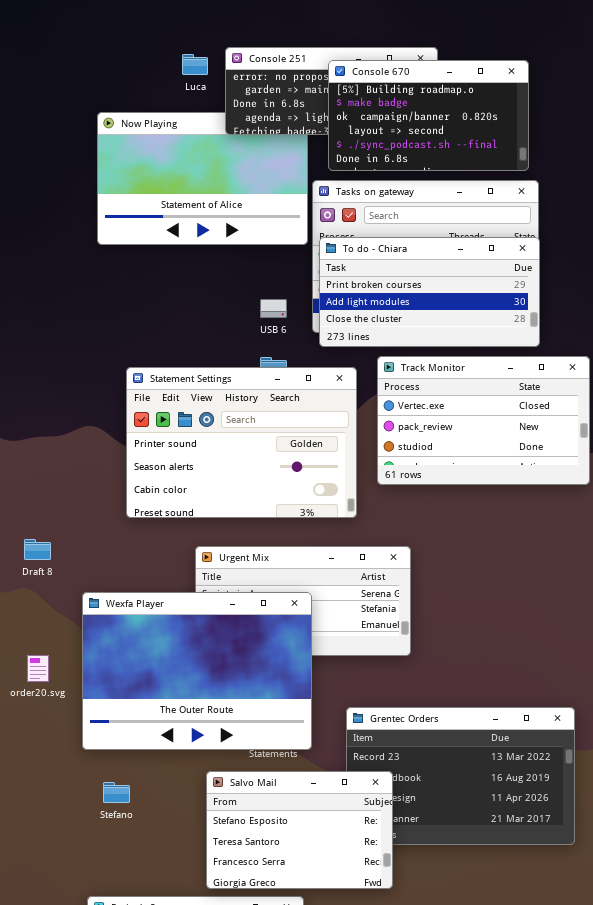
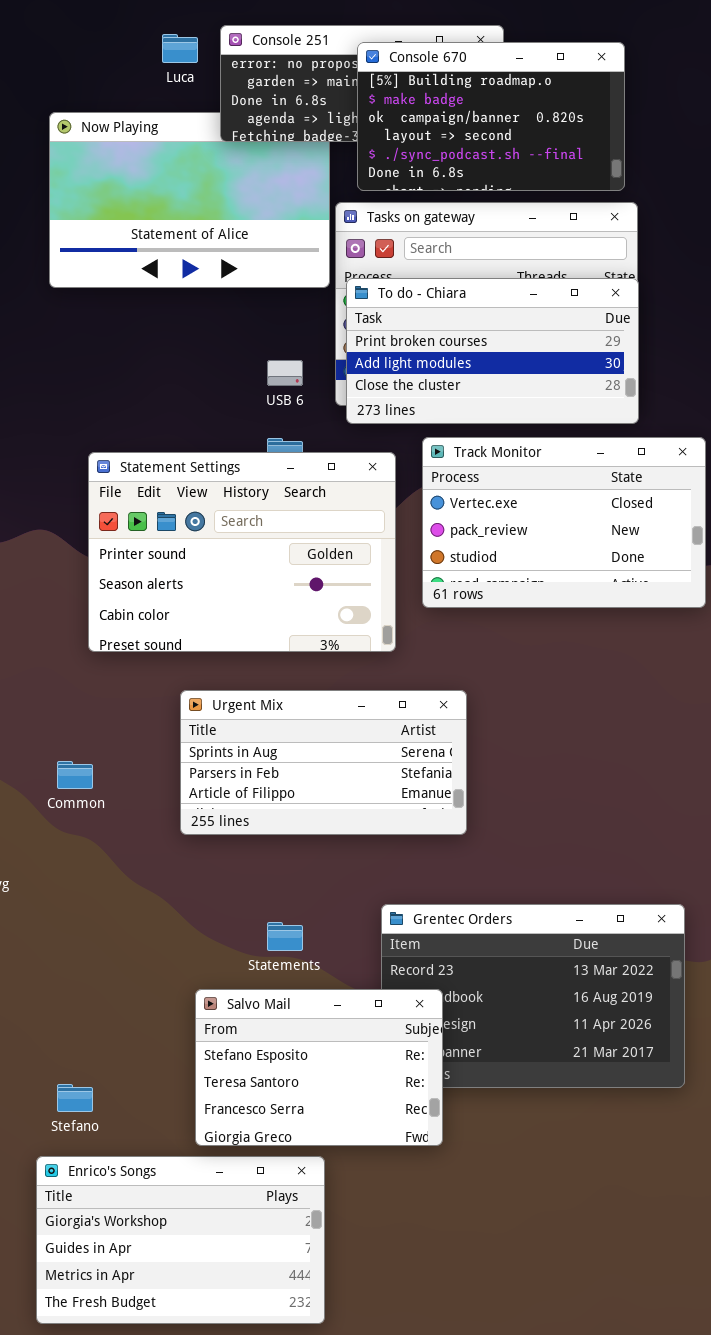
Wexfa Player: [82,592,312,750] -> none, closed
Stefano: [103,782,130,803] -> [57,1084,93,1112], moved

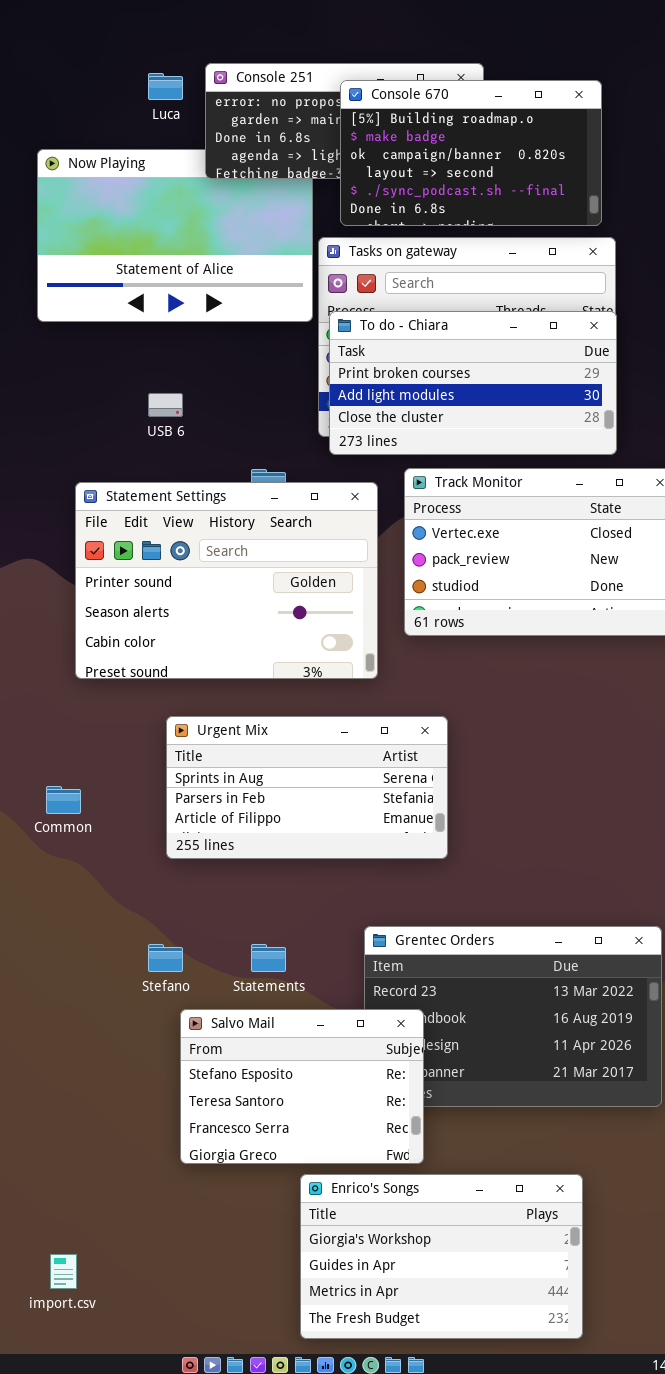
USB 6: [267,360,303,386] -> [148,393,183,417], moved
Stefano: [57,1084,93,1112] -> [148,944,183,972], moved
Enrico's Songs: [36,1156,325,1324] -> [300,1174,583,1339], moved

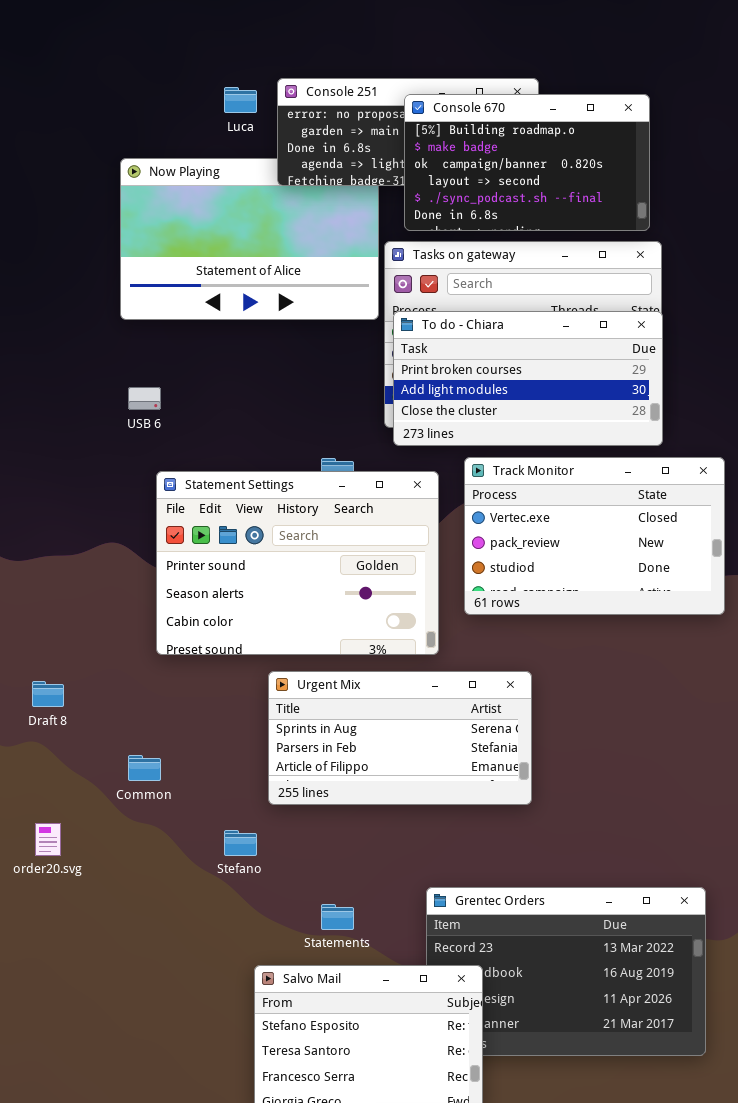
USB 6: [148,393,183,417] -> [128,387,161,410], moved
Urgent Mix: [166,716,448,859] -> [268,671,532,805], moved
Stefano: [148,944,183,972] -> [224,830,257,856], moved

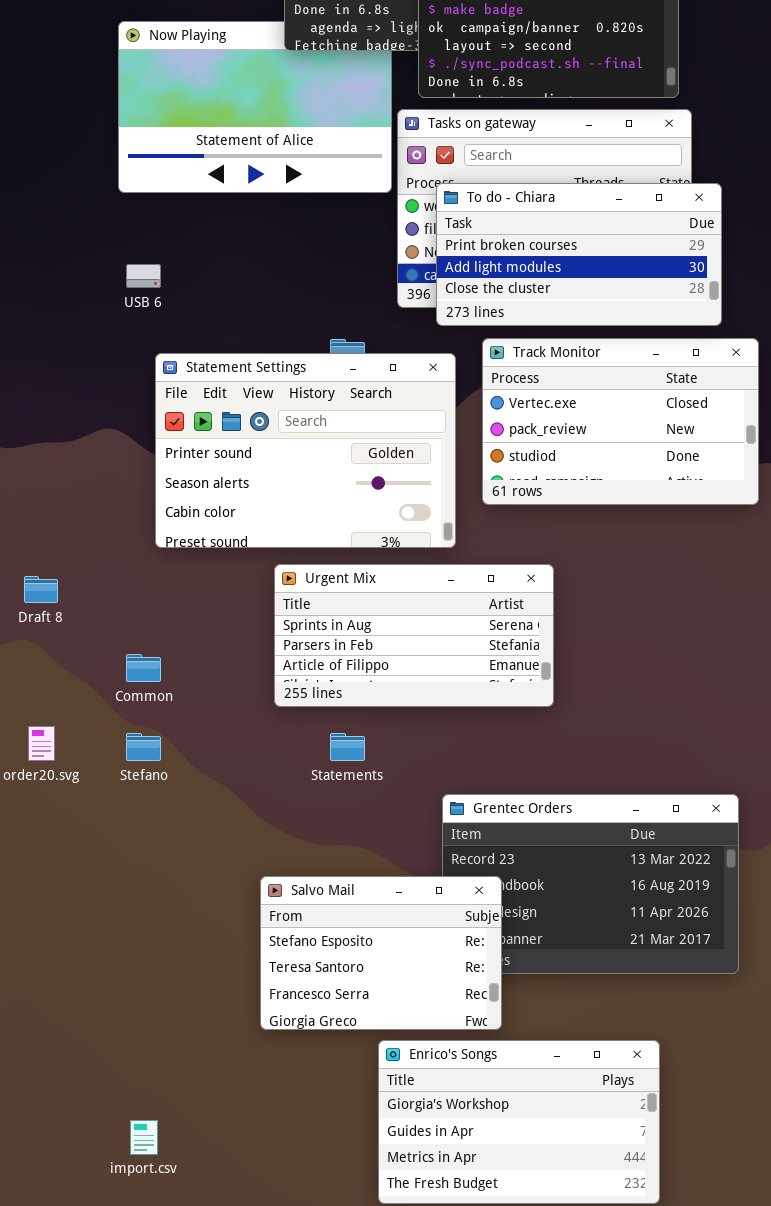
To do - Chiara: [393,311,663,446] -> [436,183,722,326], moved
Stefano: [224,830,257,856] -> [126,733,161,761], moved
Statements: [321,904,354,930] -> [330,733,365,761], moved

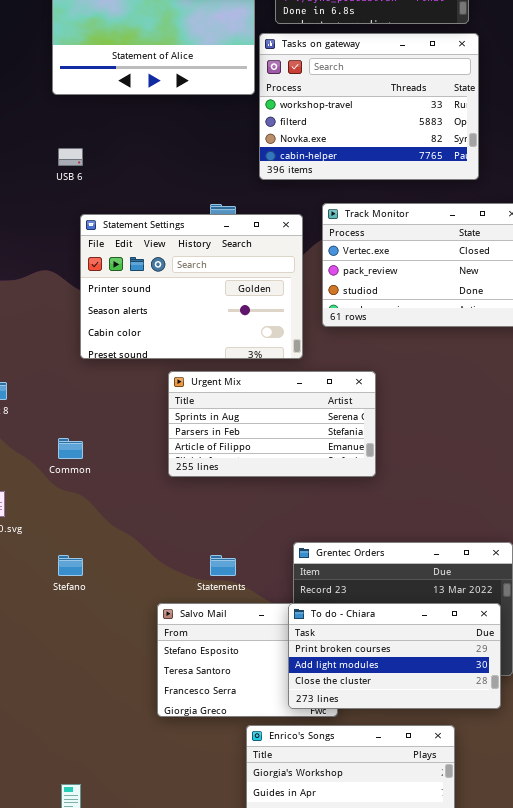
To do - Chiara: [436,183,722,326] -> [288,603,501,709], moved
Stefano: [126,733,161,761] -> [58,555,83,576], moved
Statements: [330,733,365,761] -> [210,555,236,576], moved

